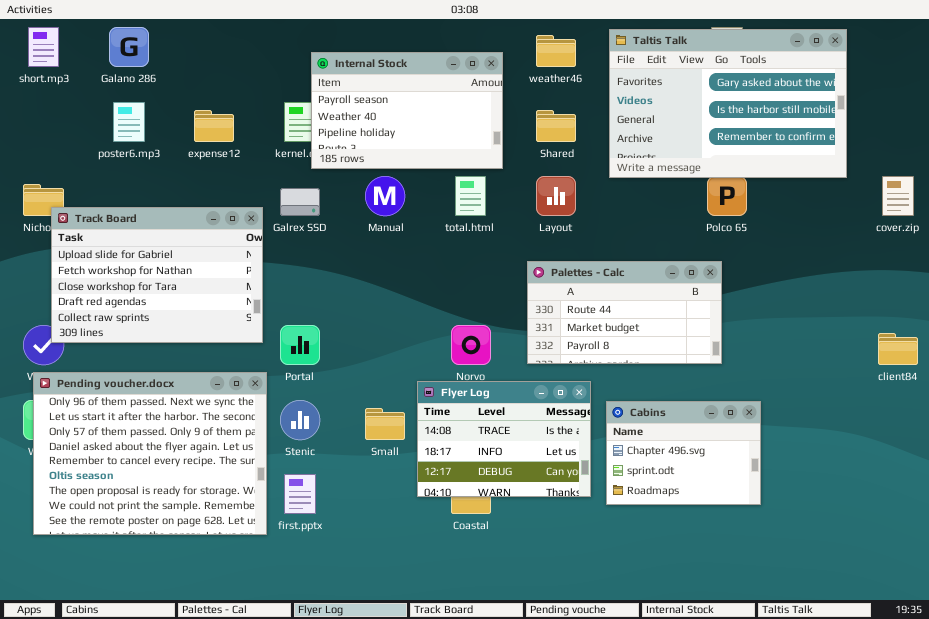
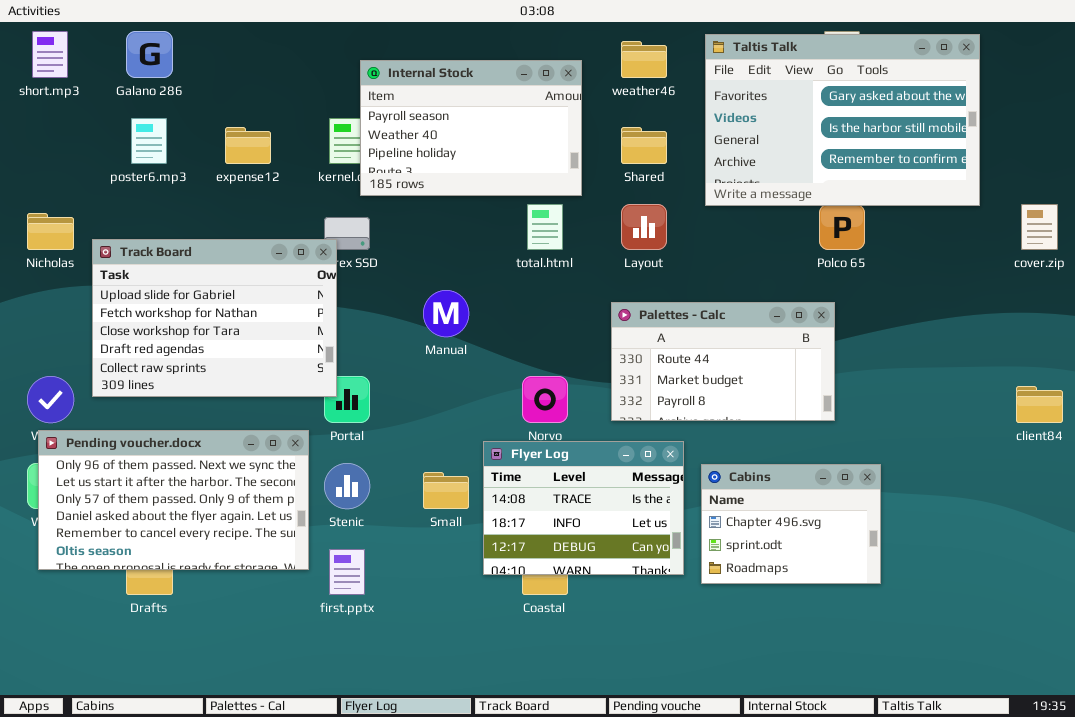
Manual: [365,176,405,216] -> [423,290,469,337], moved
Track Board: [51,207,263,343] -> [92,239,337,397], moved
Pending voucher.docx: [33,372,267,535] -> [38,430,309,570], resized

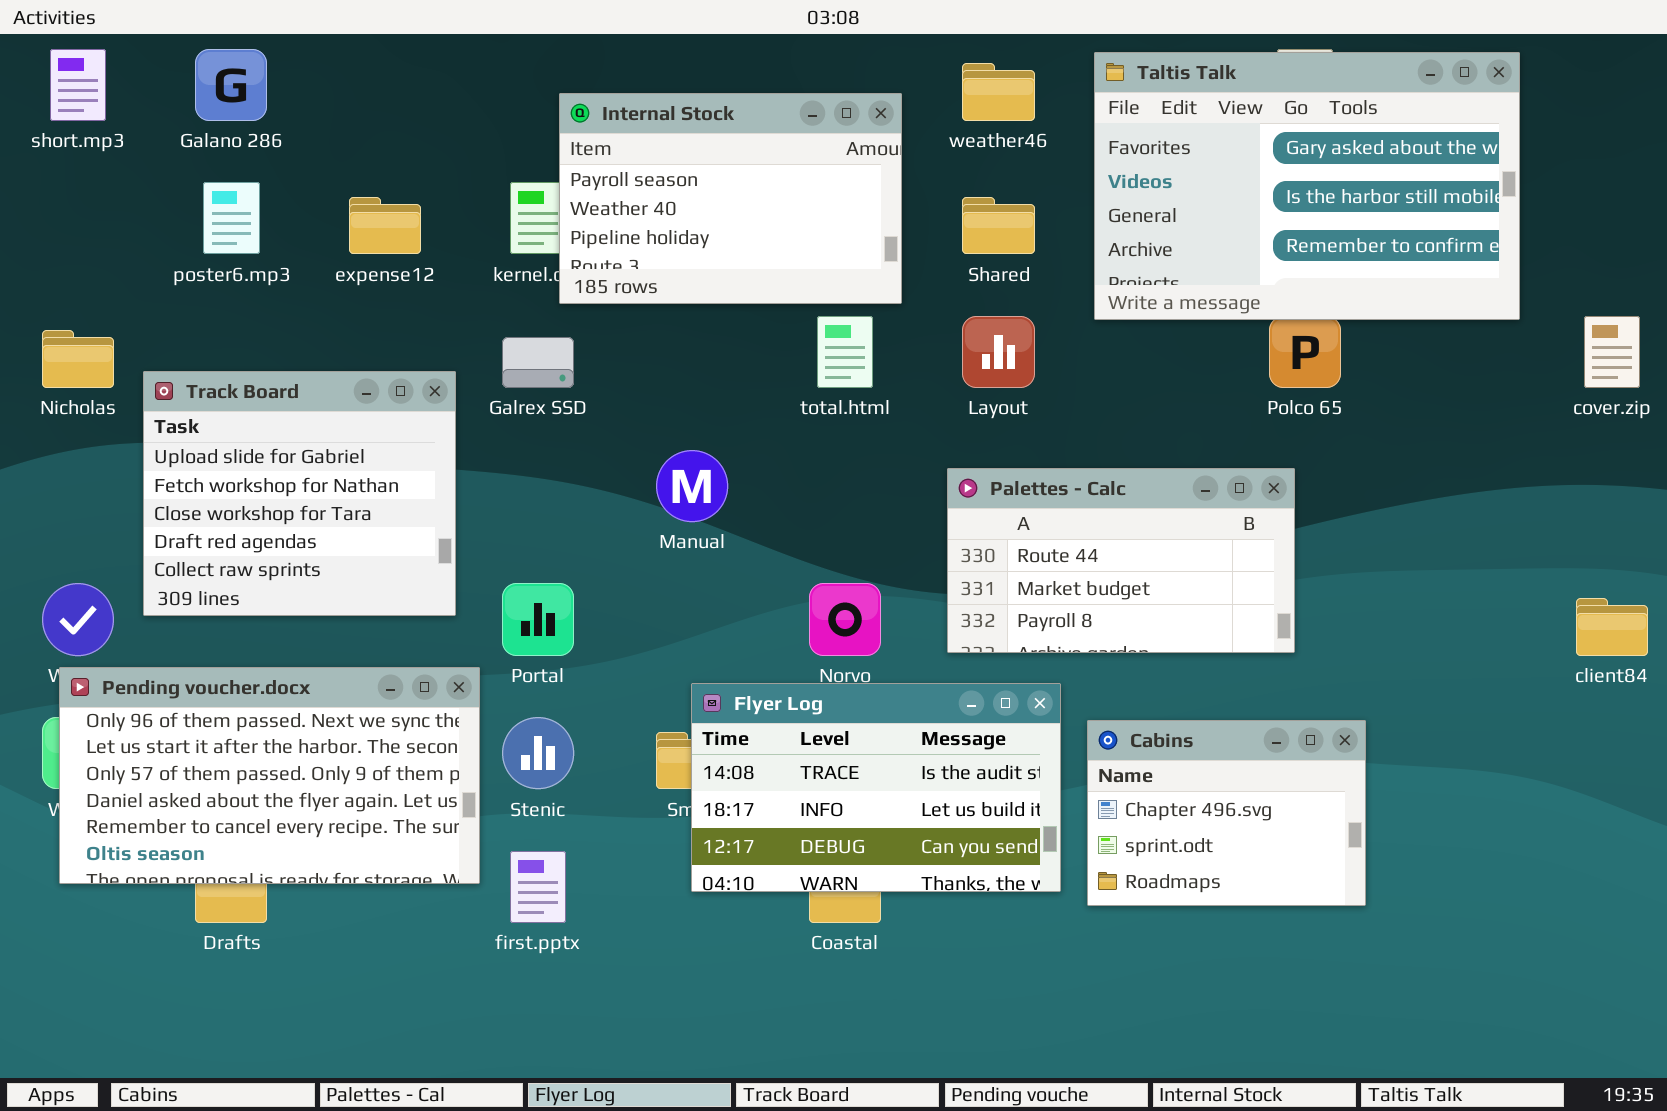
Track Board: [92,239,337,397] -> [143,371,456,616], resized
Flyer Log: [483,441,684,575] -> [691,683,1061,892], resized

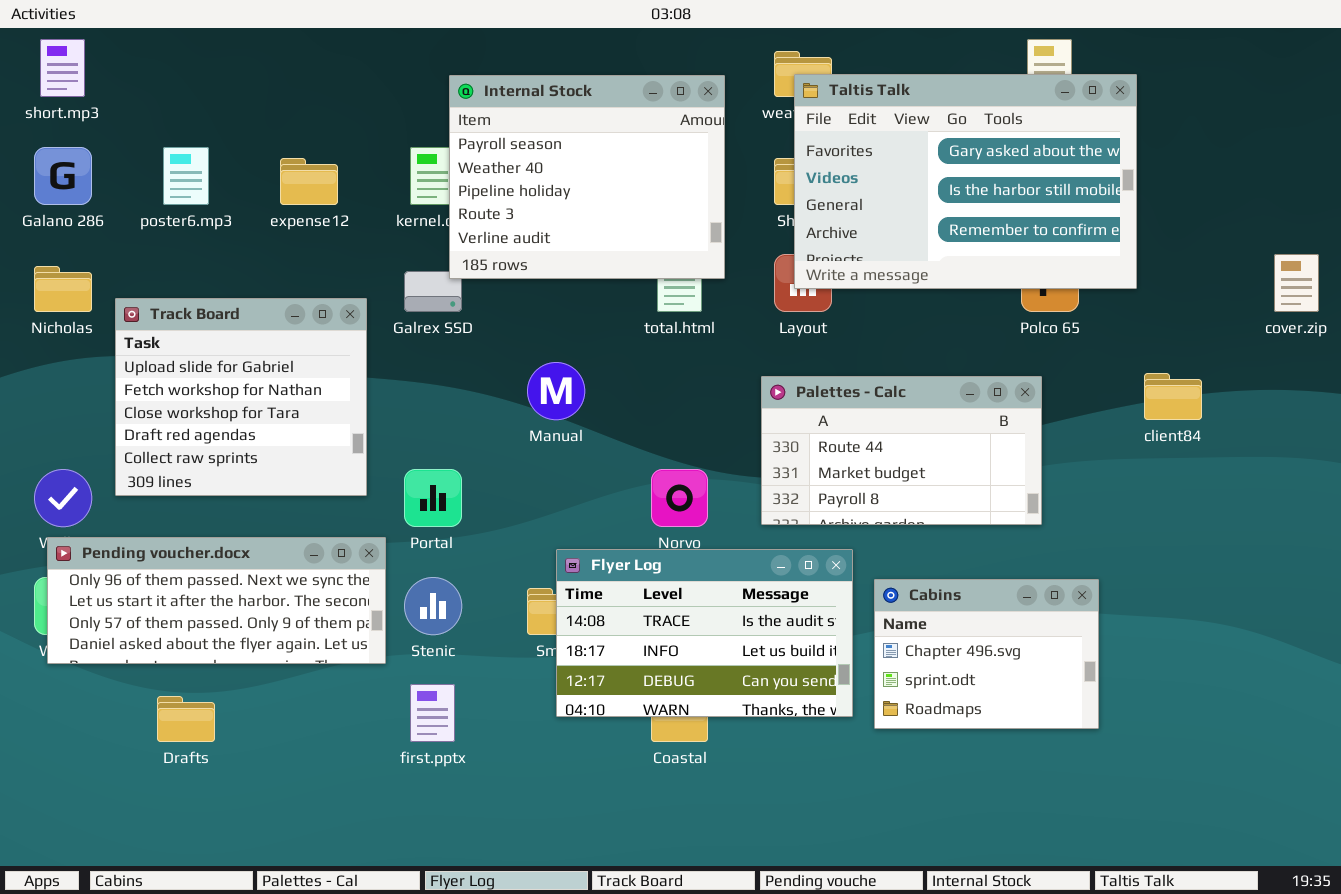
Galano 286: [195,49,267,121] -> [34,147,92,205], moved
Taltis Talk: [1094,52,1520,320] -> [794,74,1137,289], moved
Internal Stock: [559,93,902,304] -> [449,75,725,279], resized
client84: [1576,598,1648,656] -> [1144,373,1202,420], moved
Pending voucher.docx: [59,667,480,884] -> [47,537,386,664], resized

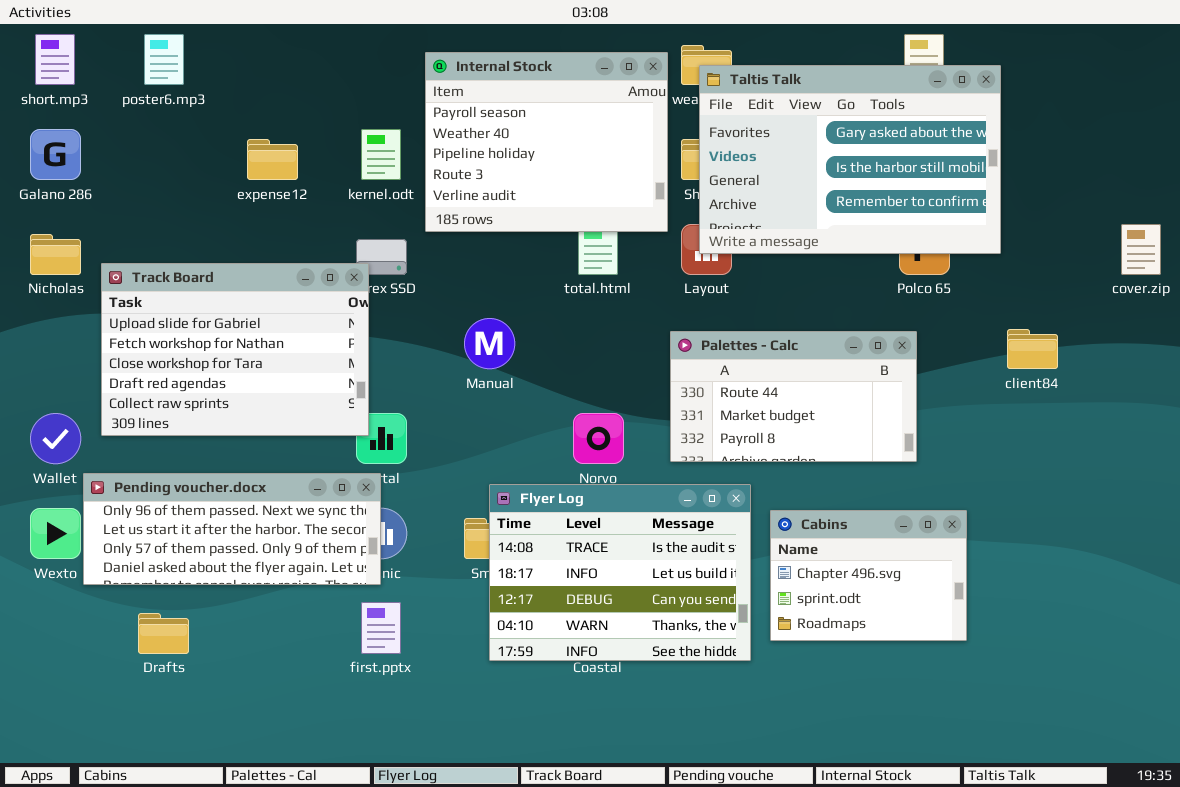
Internal Stock: [449,75,725,279] -> [425,52,668,232], moved
poster6.mp3: [163,147,209,205] -> [144,34,184,85], moved
Track Board: [115,298,367,496] -> [101,263,369,436], resized
Pending voucher.docx: [47,537,386,664] -> [83,473,381,585], moved
Flyer Log: [556,549,853,717] -> [489,484,751,661], resized

